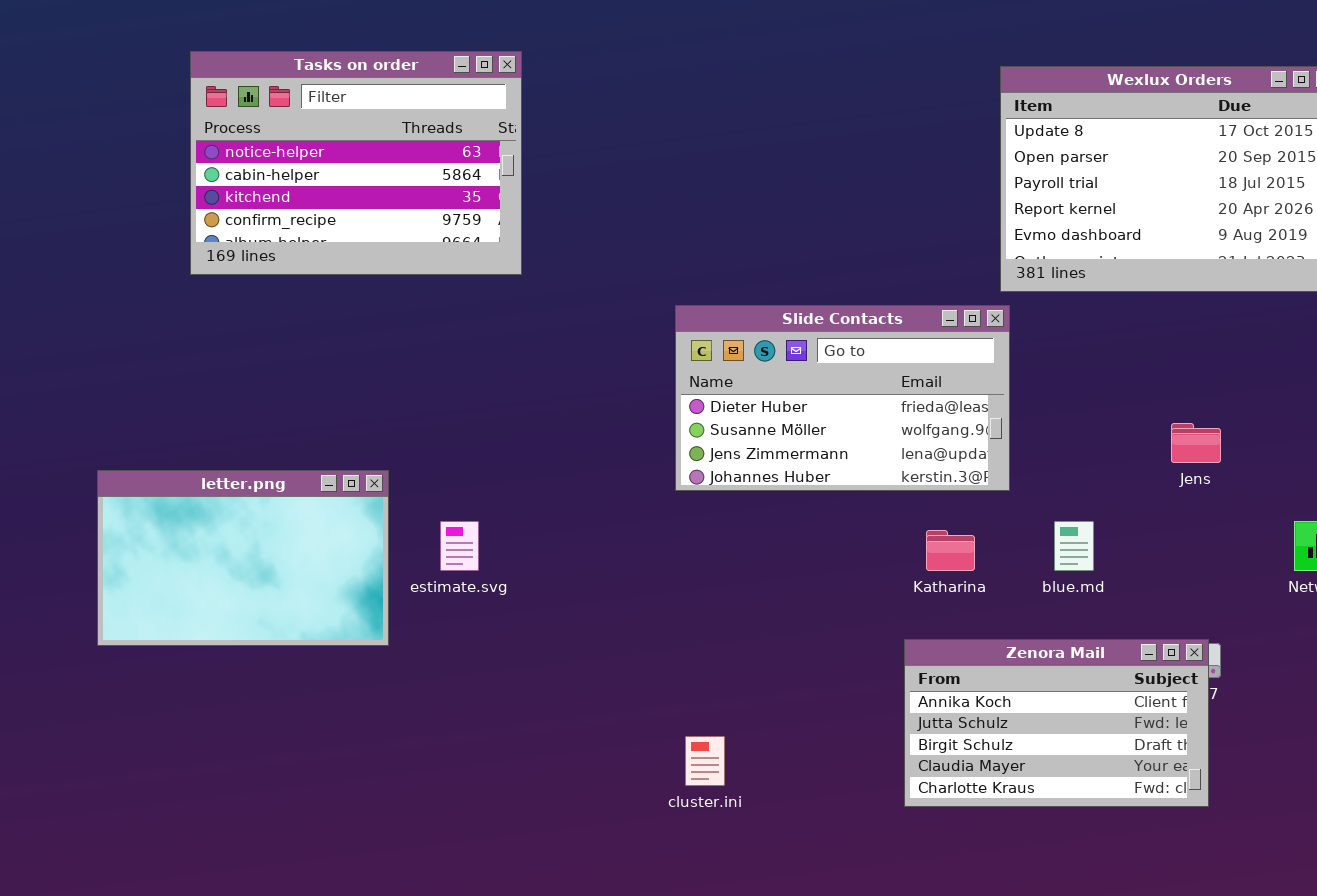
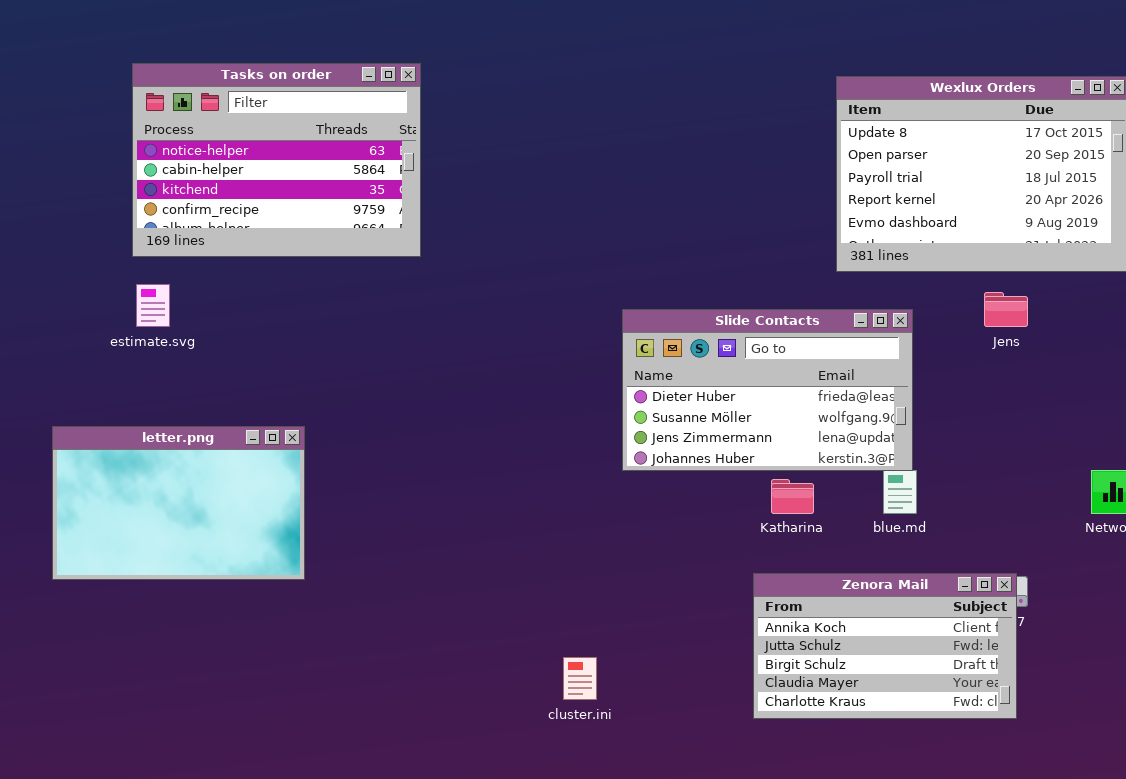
Slide Contacts: [675,305,1010,491] -> [622,309,913,471], moved
Jens: [1171,423,1221,463] -> [984,292,1028,327], moved
estimate.svg: [440,521,479,571] -> [136,284,170,327], moved

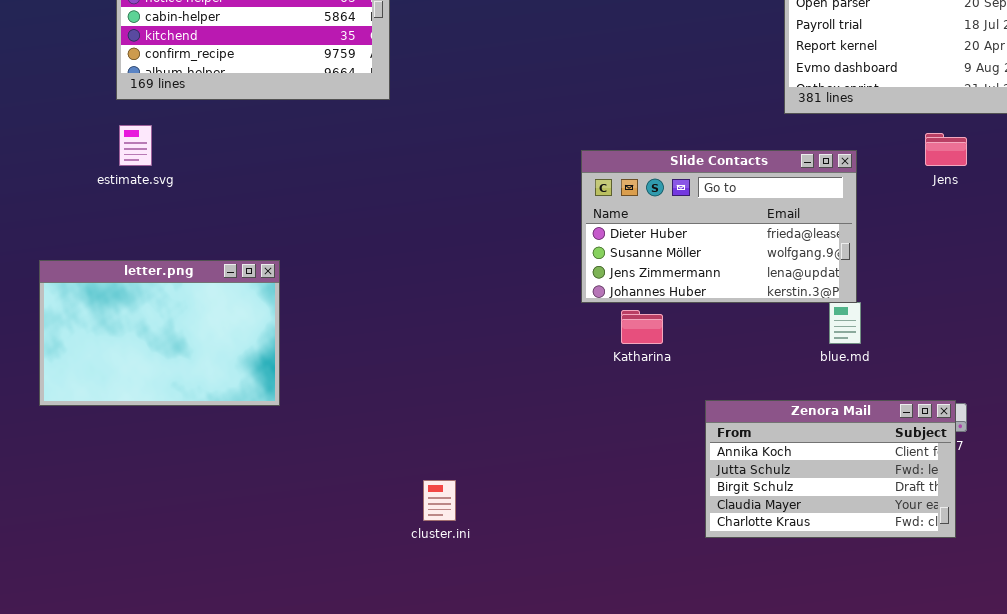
Katharina: [771,479,814,514] -> [621,310,663,344], moved
cluster.ini: [563,657,597,700] -> [423,480,456,521], moved

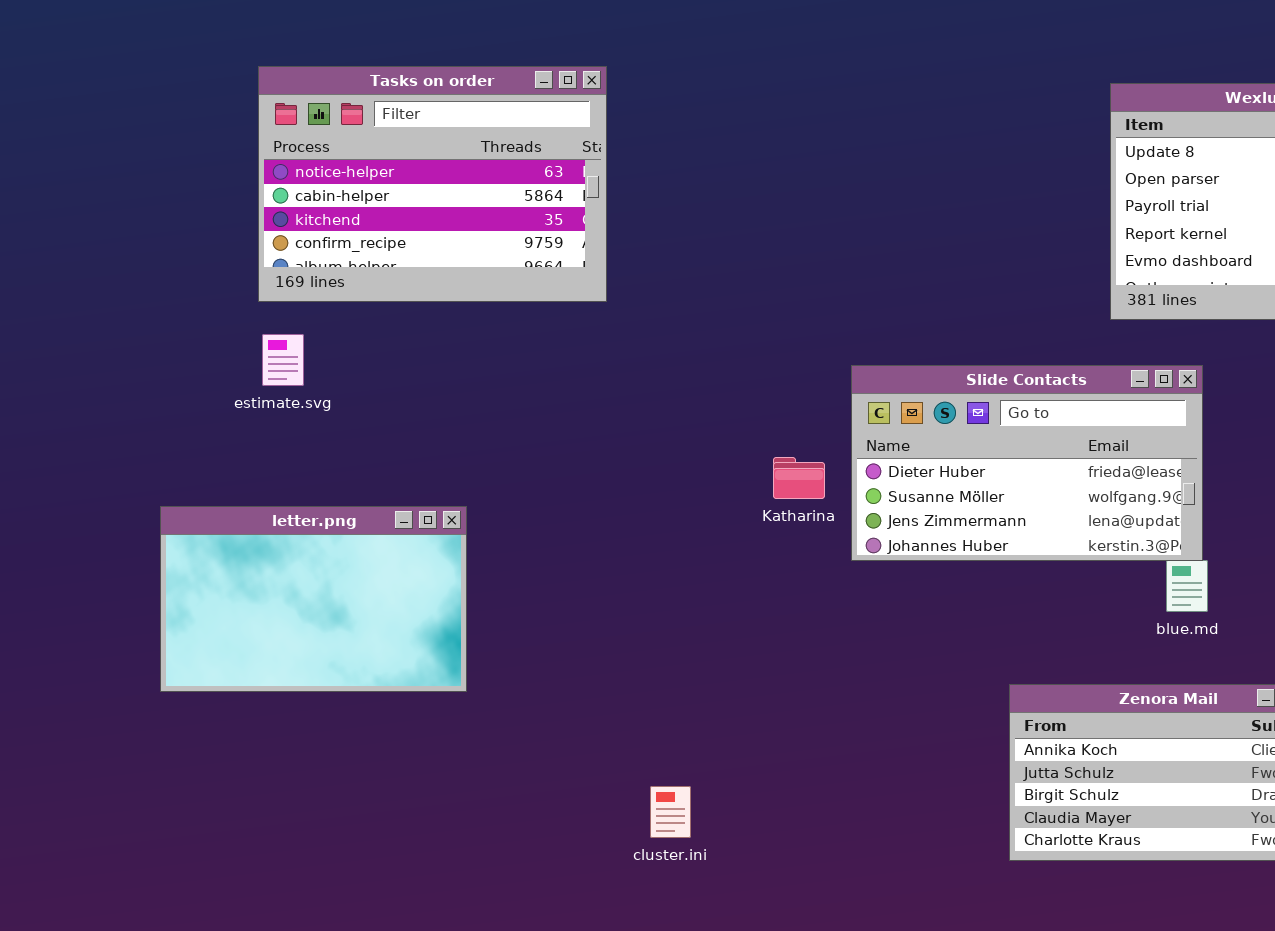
Katharina: [621,310,663,344] -> [773,457,825,499], moved

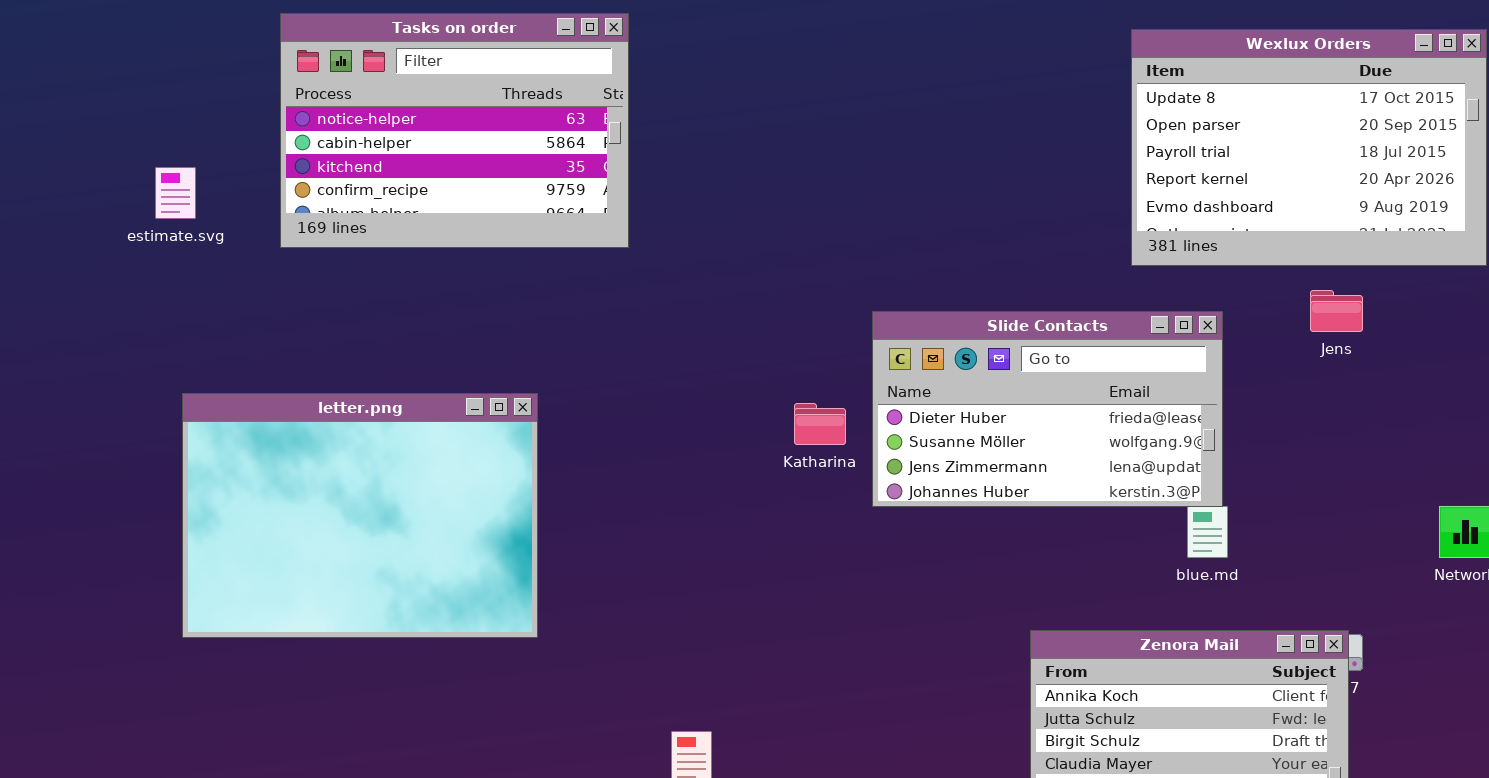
estimate.svg: [262,334,304,386] -> [155,167,196,219], moved
letter.png: [160,506,467,692] -> [182,393,538,638], resized

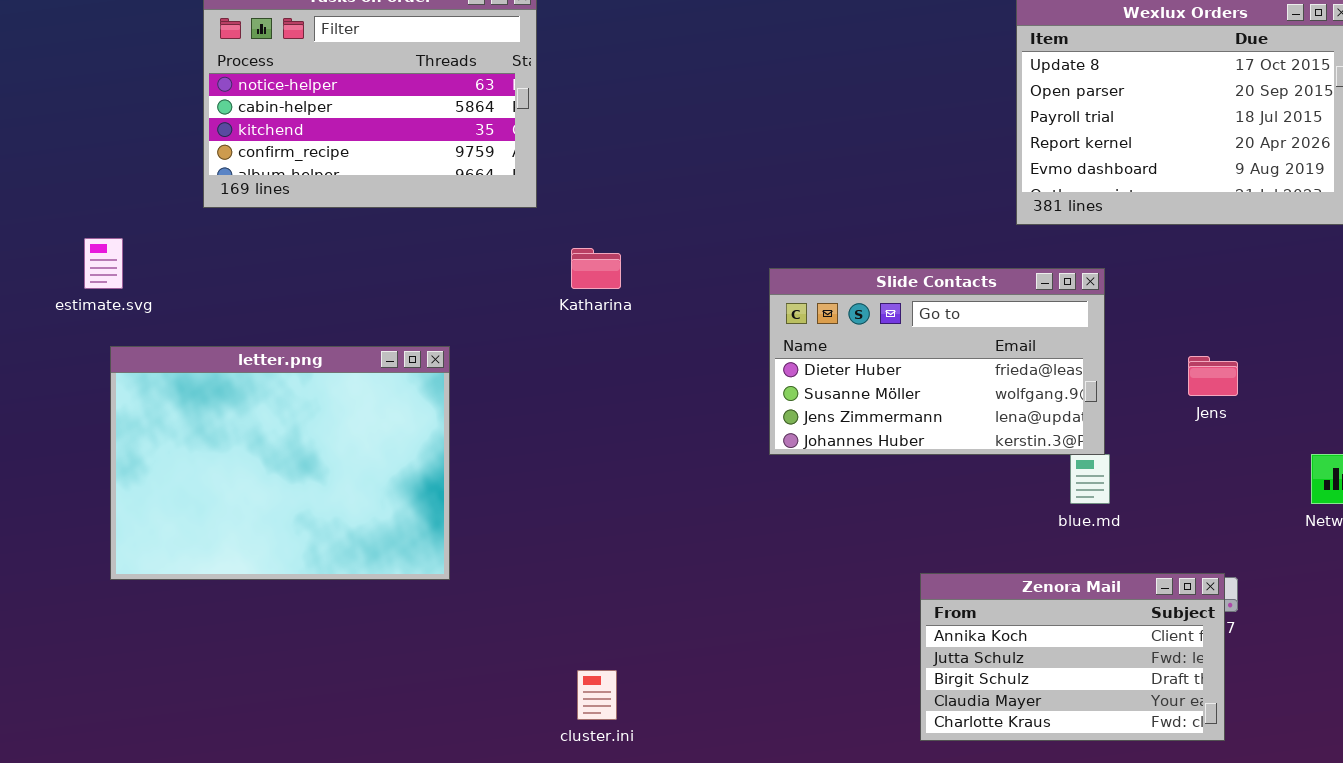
estimate.svg: [155,167,196,219] -> [84,238,123,289], moved
Jens: [1310,290,1363,332] -> [1188,356,1238,396], moved
Katharina: [794,403,846,445] -> [571,248,621,289], moved

